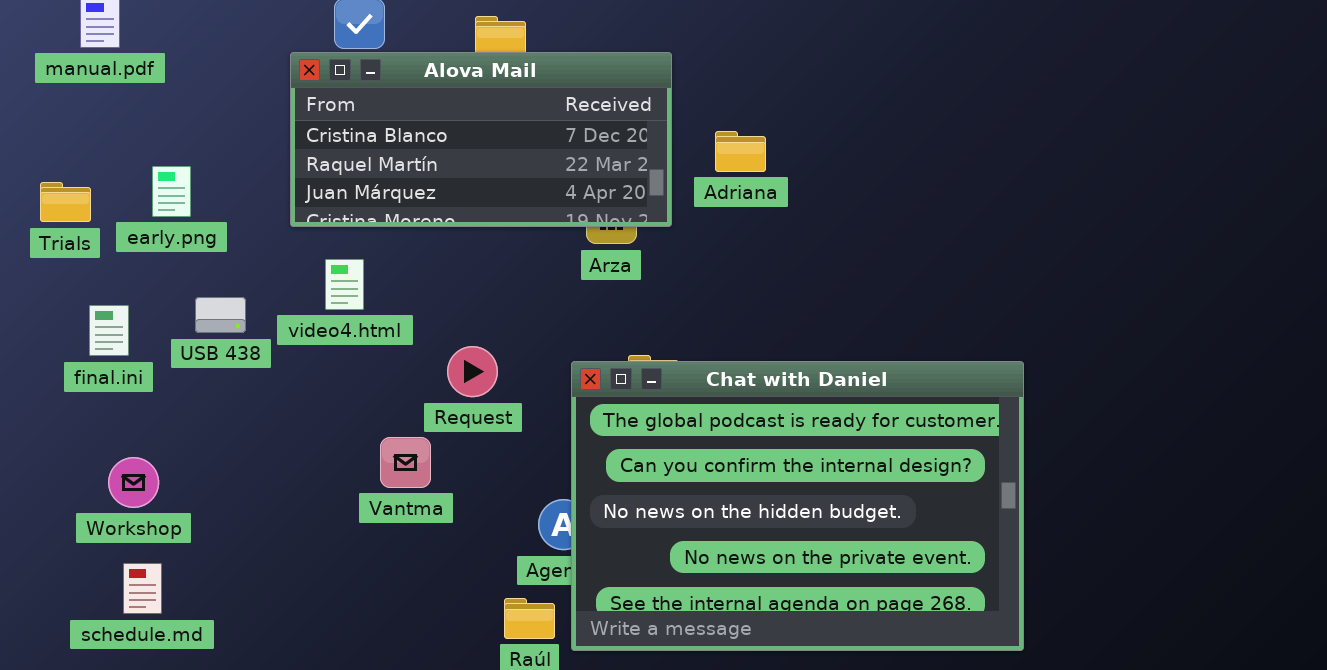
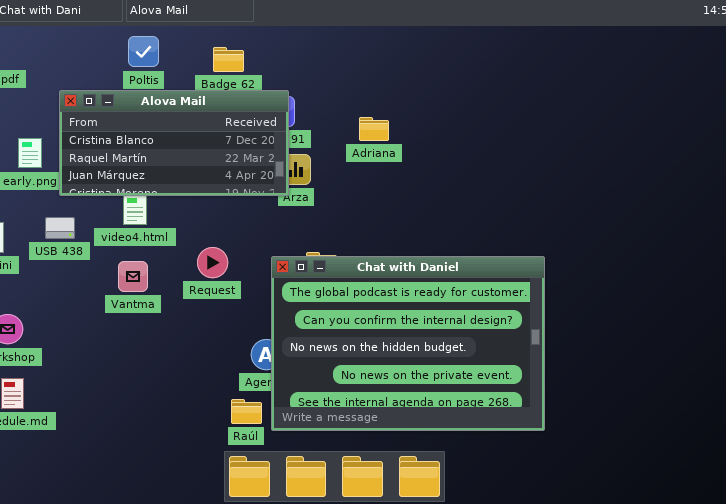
Alova Mail: [290,52,672,227] -> [59,90,289,196], moved
Vantma: [380,437,431,488] -> [118,261,148,292], moved

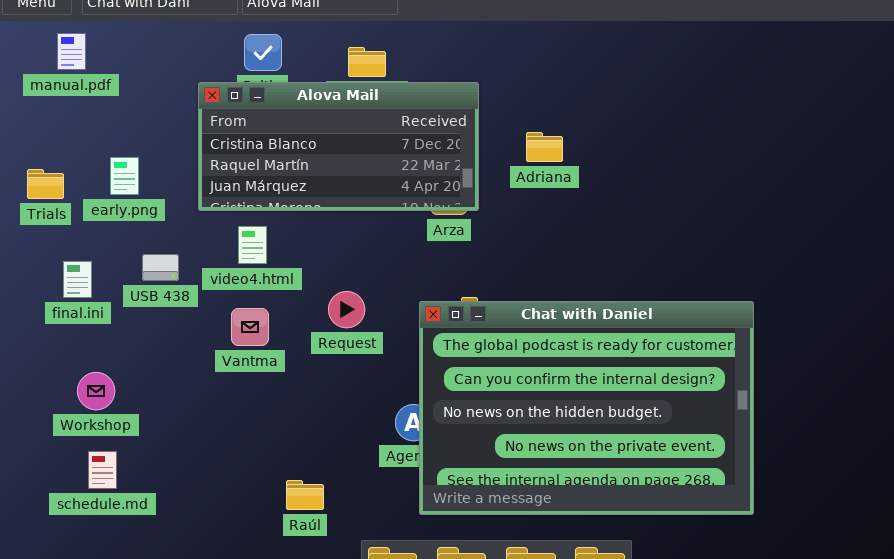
Alova Mail: [59,90,289,196] -> [198,82,479,211], moved
Raúl: [231,399,262,424] -> [286,480,324,510], moved

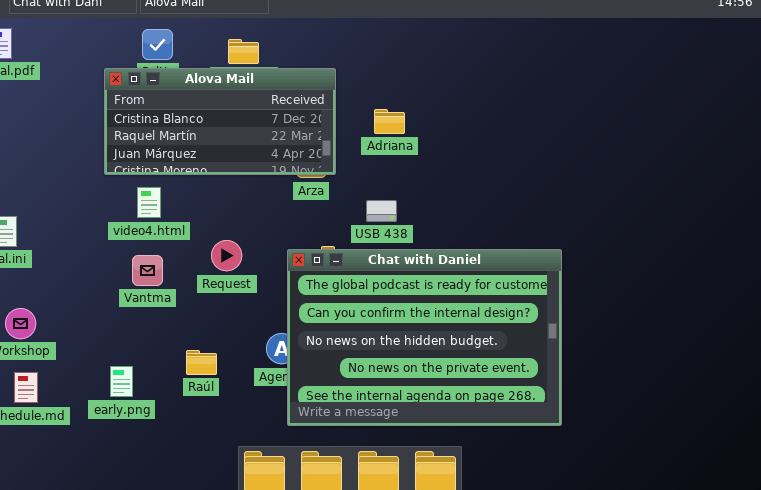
early.png: [110,157,139,195] -> [110,366,133,397], moved
USB 438: [142,254,179,281] -> [366,200,397,222], moved
Raúl: [286,480,324,510] -> [186,350,217,375], moved

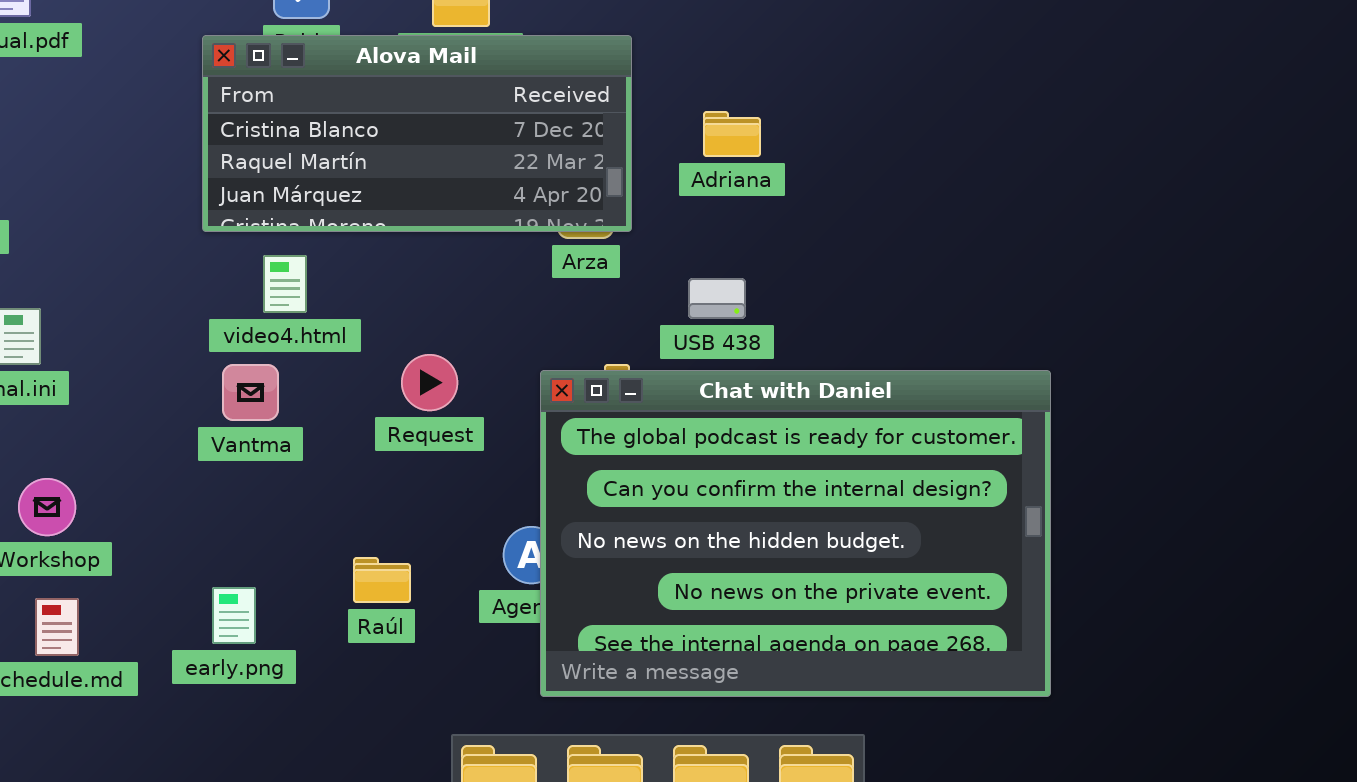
Vantma: [132,255,163,286] -> [222,364,279,421], moved

